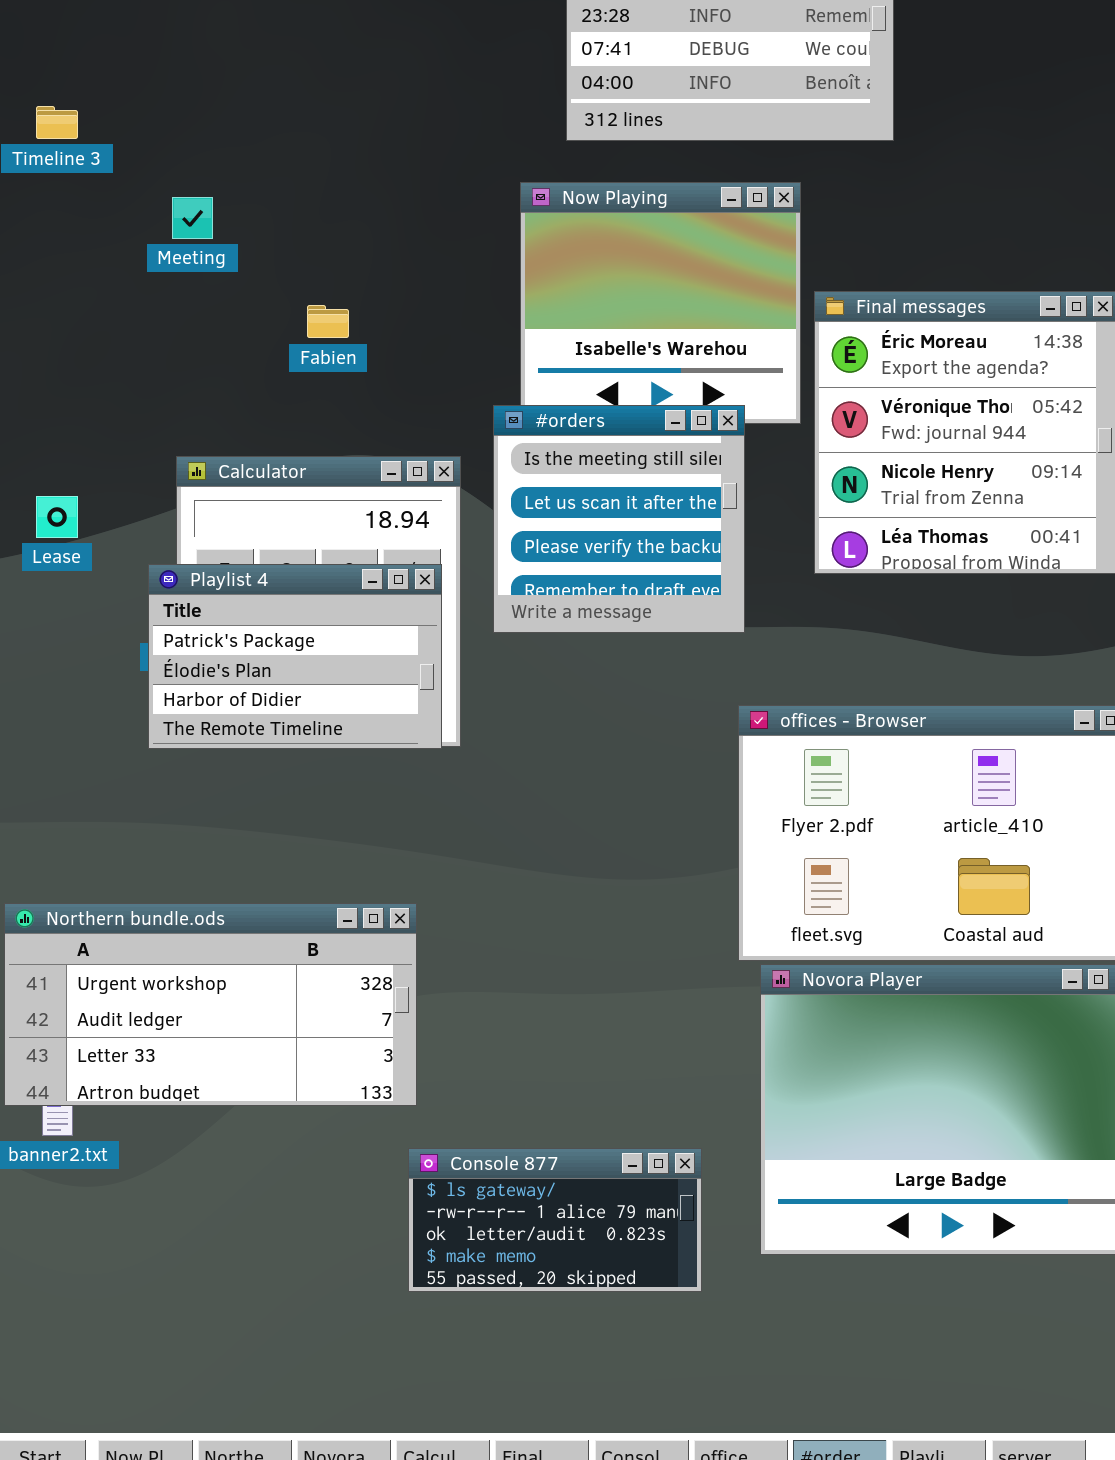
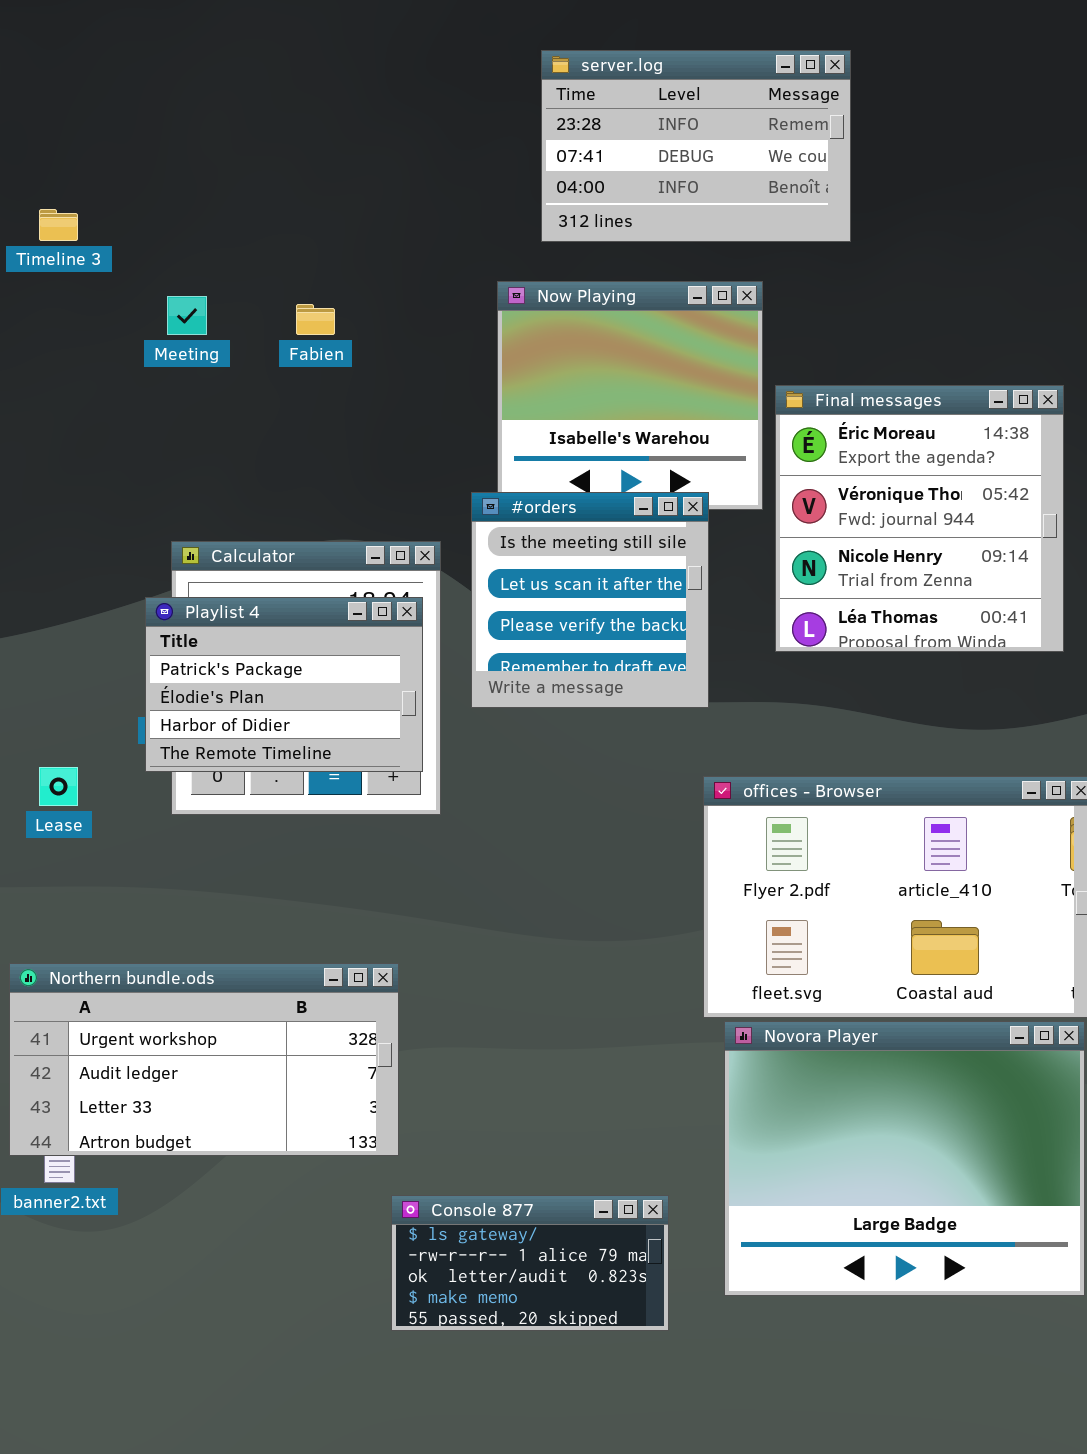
Fabien: [307,305,349,338] -> [296,304,335,335], moved
Lease: [36,496,78,538] -> [39,767,78,806], moved
Playlist 4: [148,564,442,749] -> [145,597,423,772], moved

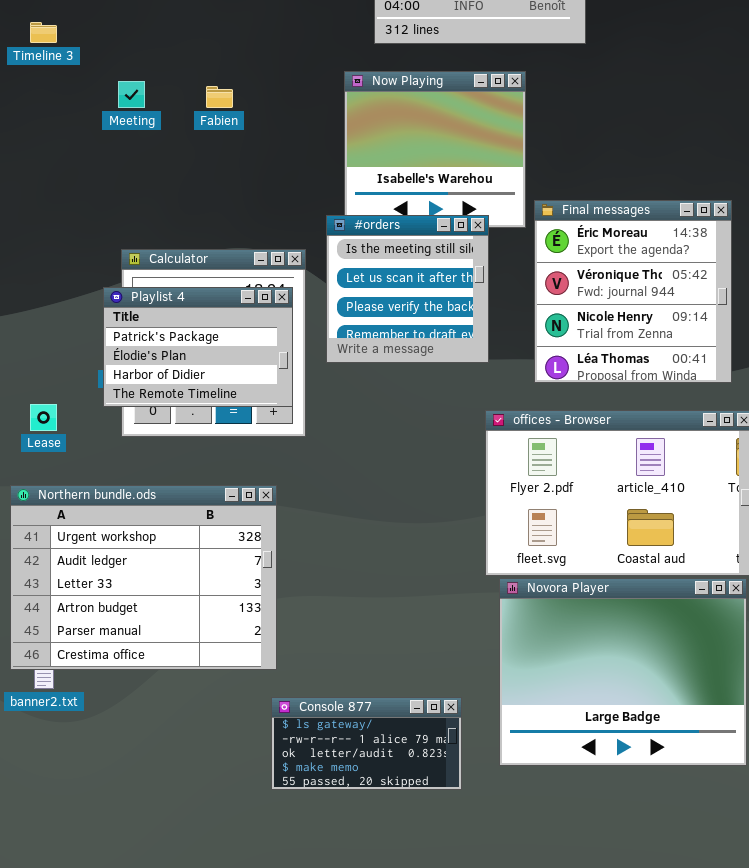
Final messages: [775,385,1064,652] -> [534,200,732,383], moved
Northern bundle.ods: [9,963,399,1156] -> [10,485,277,670], resized

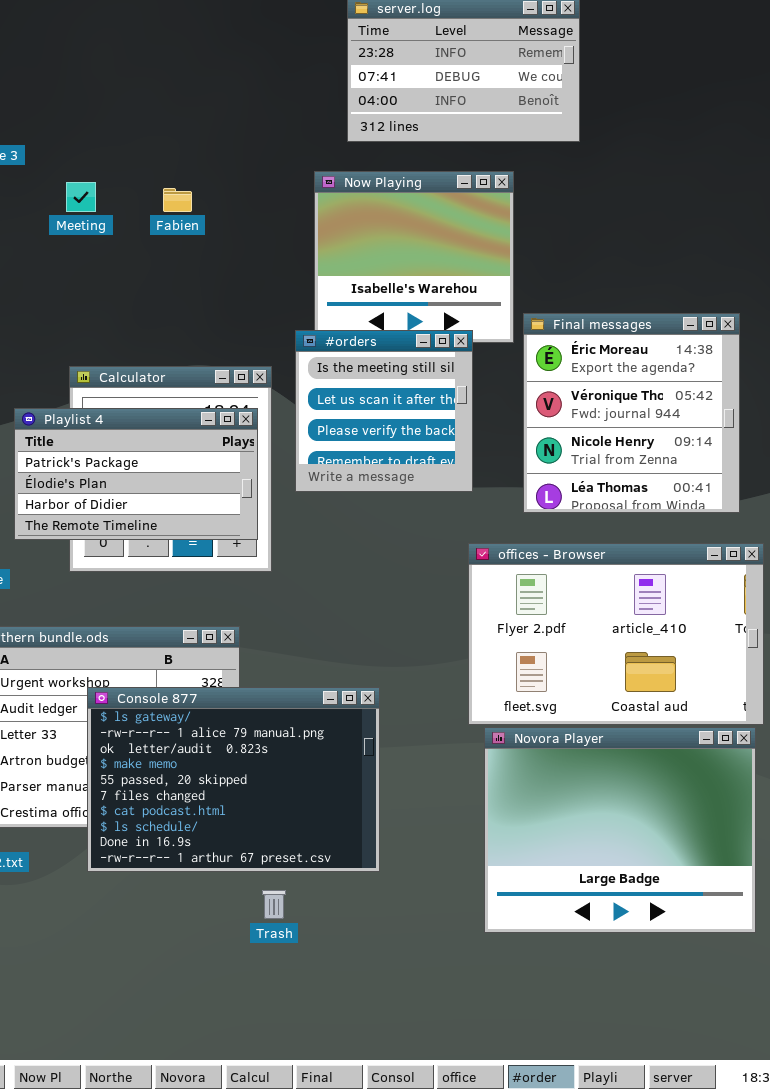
Playlist 4: [103,287,293,407] -> [14,408,258,540], resized
Console 877: [271,697,462,790] -> [87,687,380,872], moved, resized

